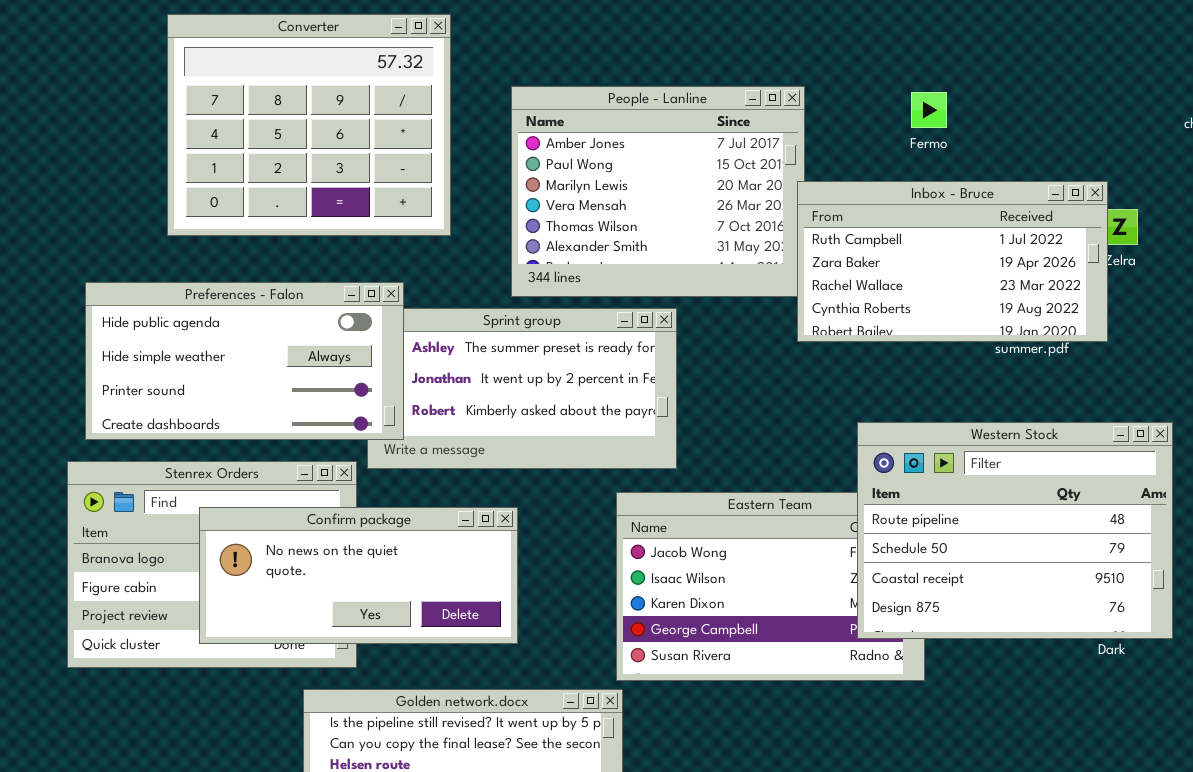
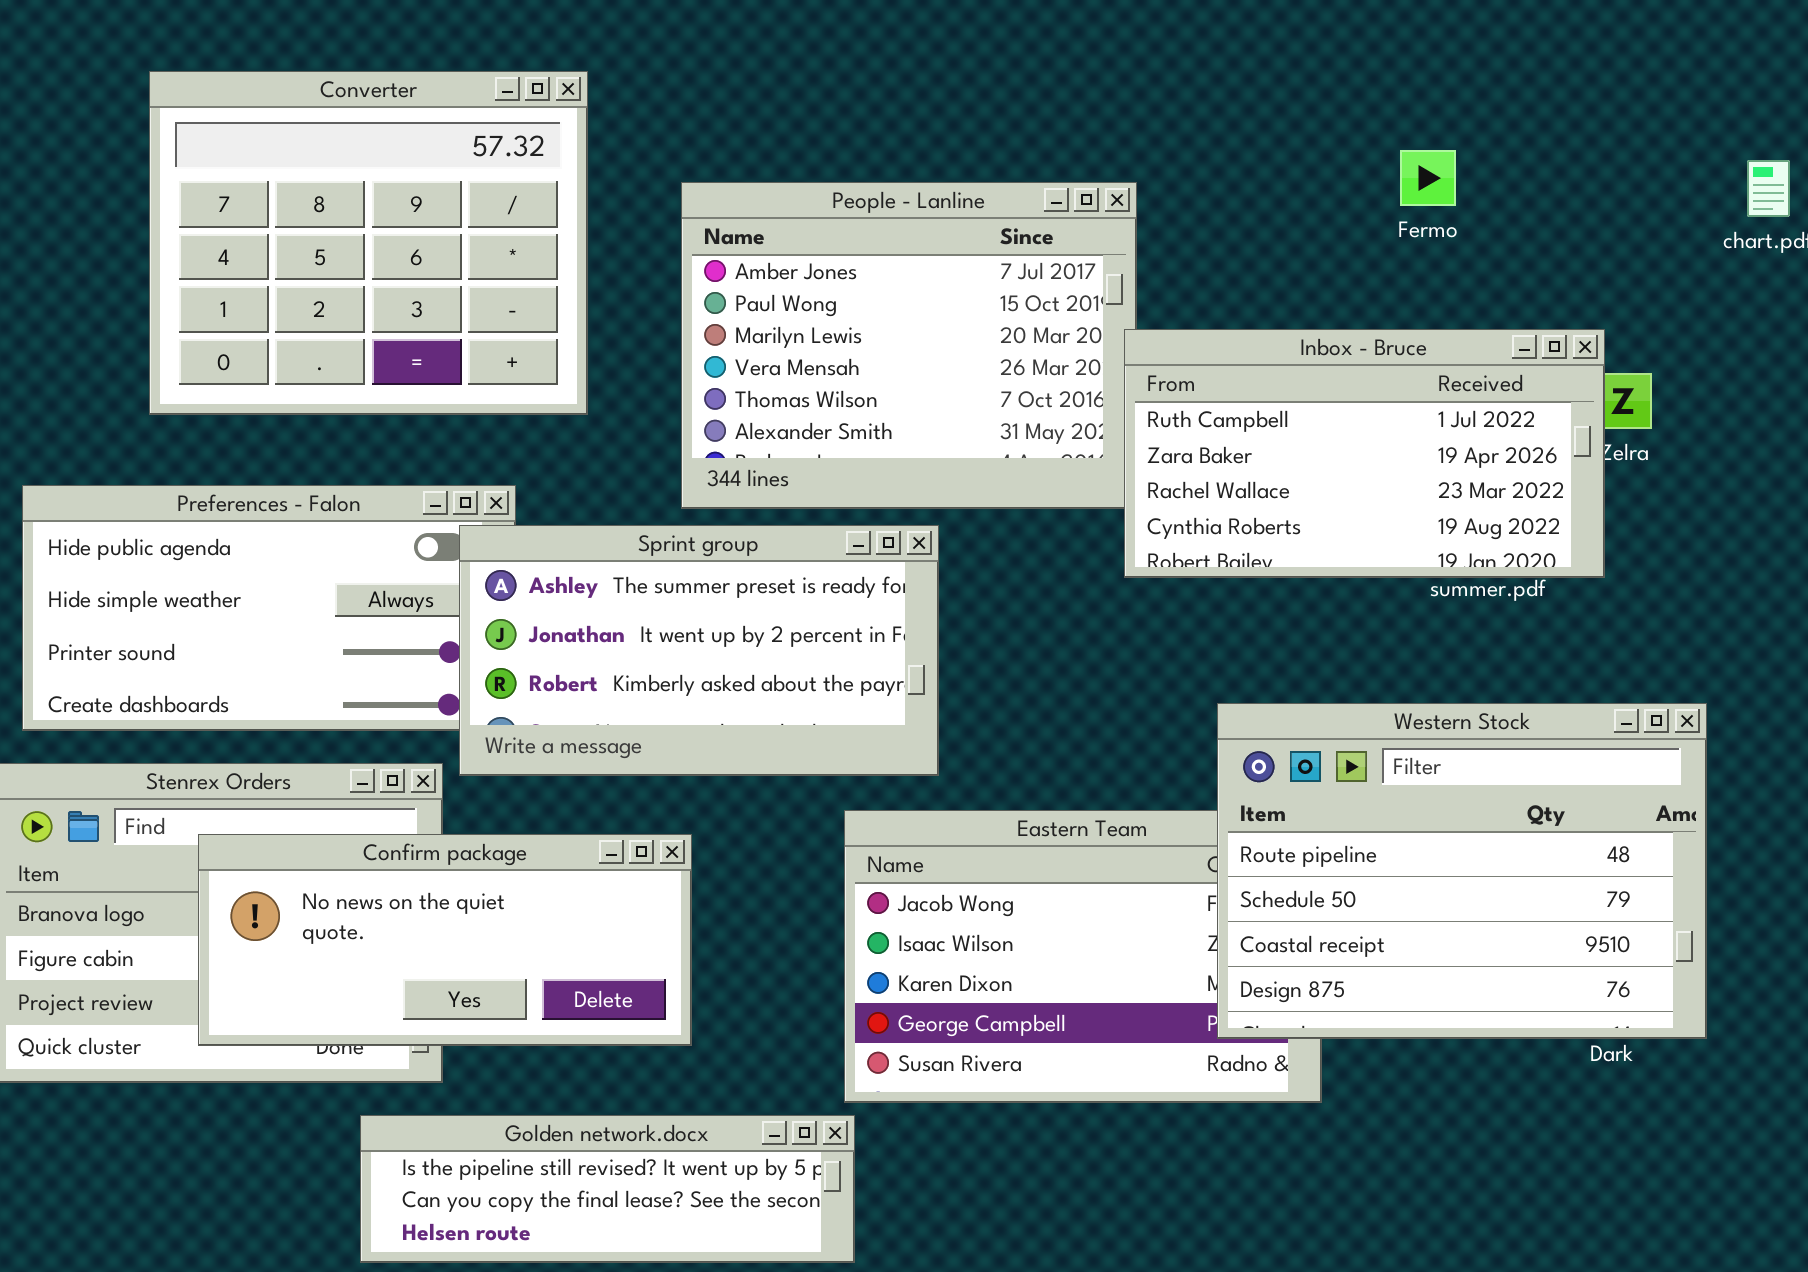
Fermo: [911,92,947,128] -> [1400,150,1456,206], moved
Sprint group: [367,308,677,469] -> [459,525,939,776], raised

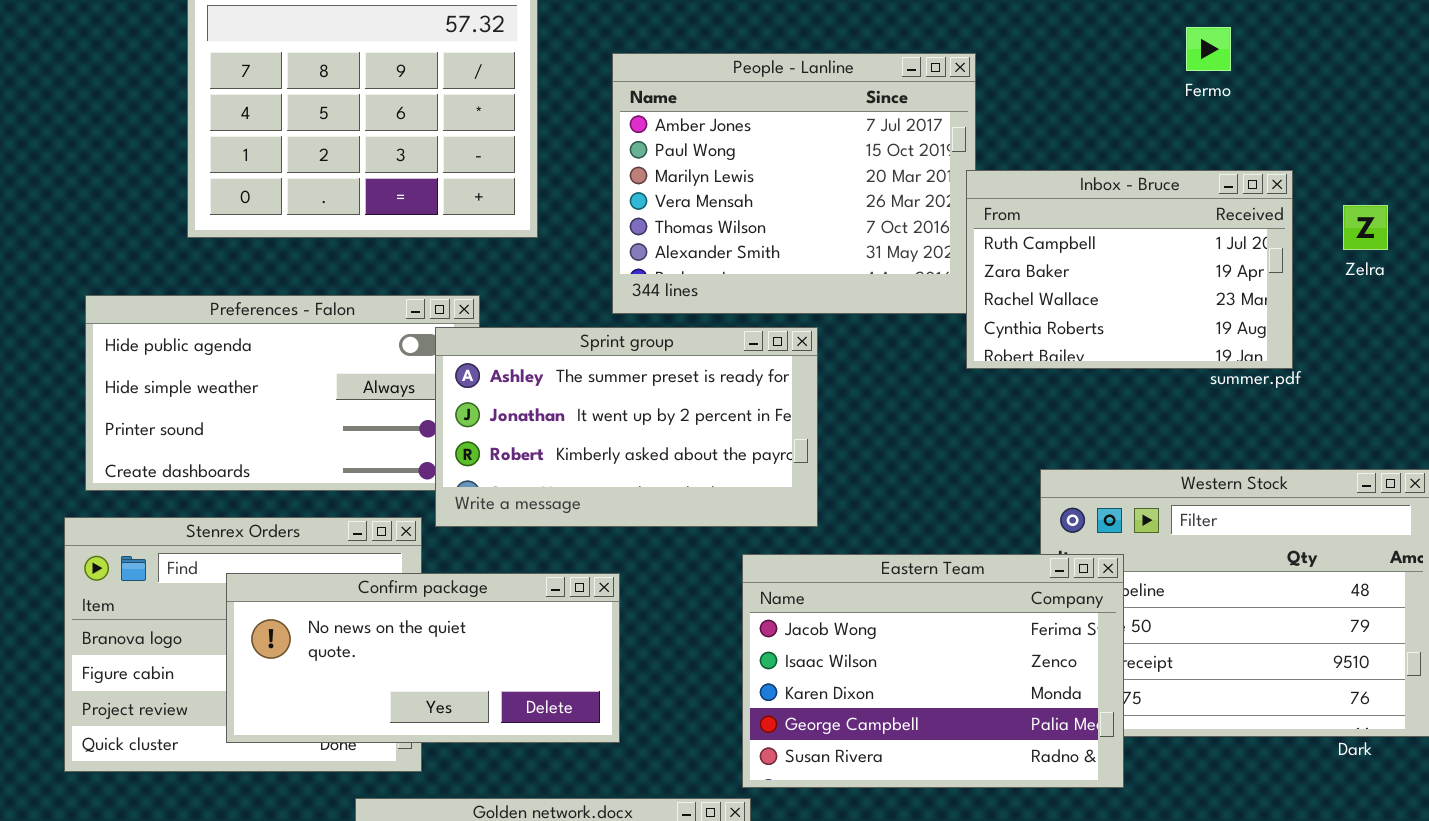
Inbox - Bruce: [1124,329,1605,578] -> [966,170,1293,369], resized
Eastern Team: [844,810,1322,1103] -> [742,554,1124,788], raised

